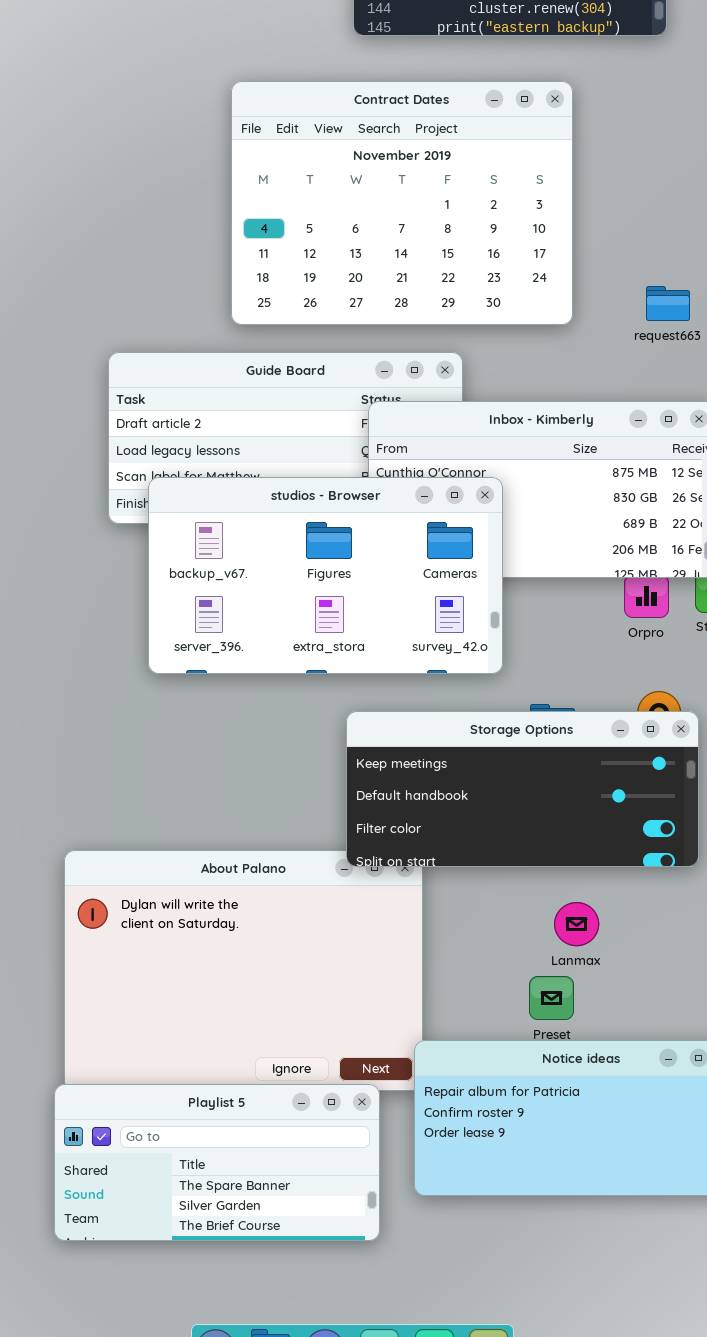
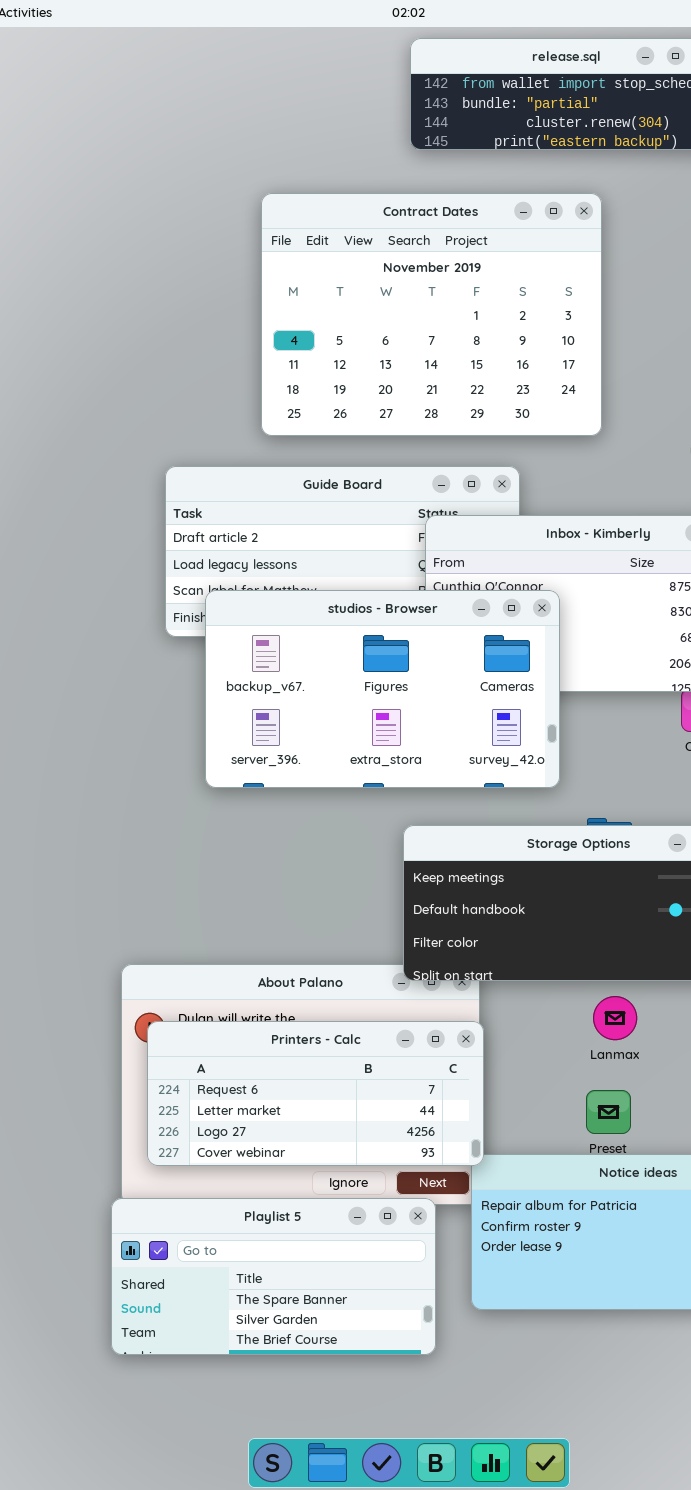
Contract Dates: [231,81,573,325] -> [261,193,602,436], moved
Lanmax: [554,902,599,946] -> [593,996,637,1040], moved
Printers - Calc: none -> [147,1021,484,1166], opened

